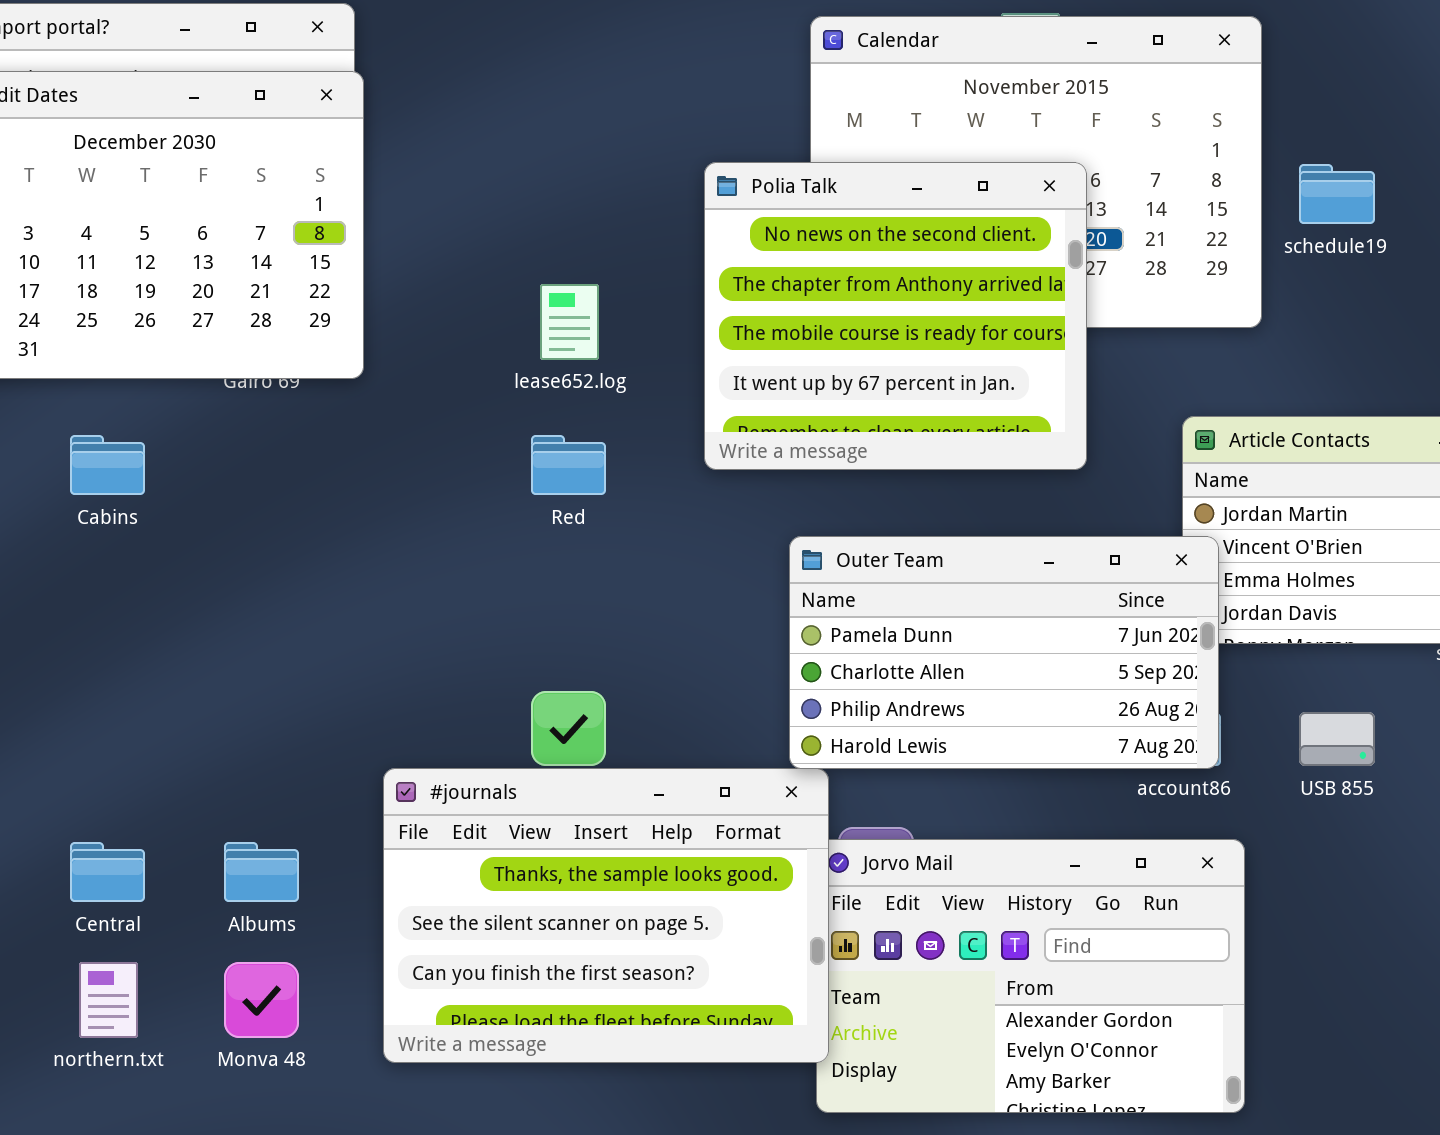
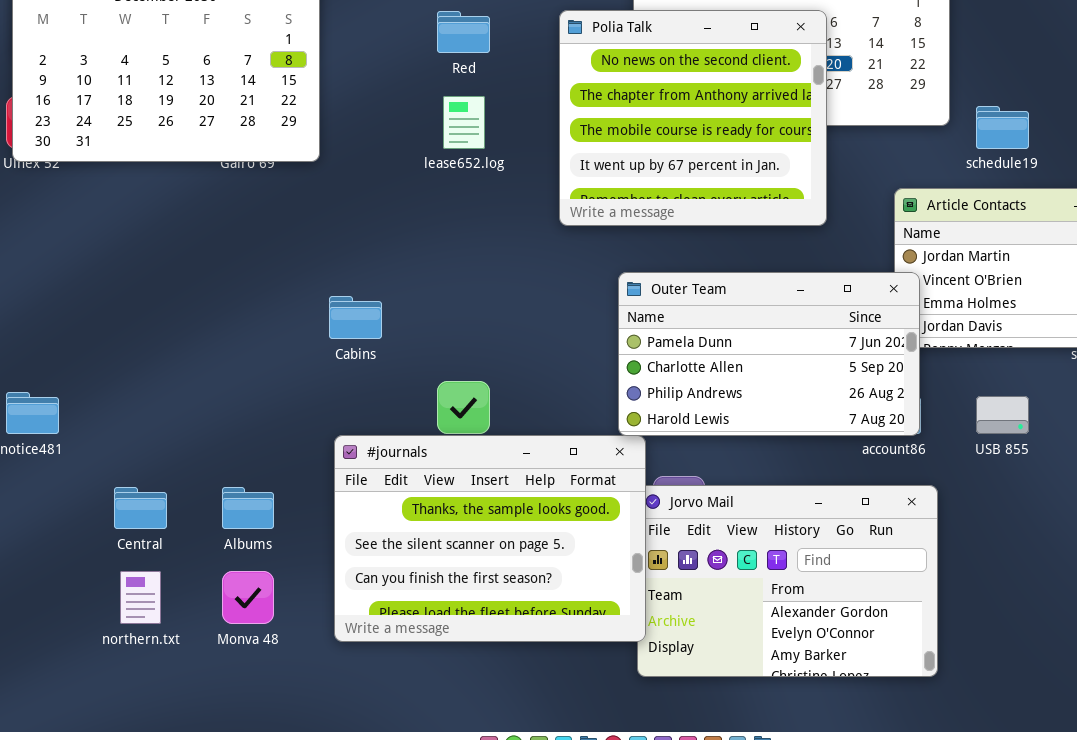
schedule19: [1299,164,1375,224] -> [976,106,1029,149], moved
Cabins: [70,435,145,495] -> [329,296,382,339], moved
Red: [531,435,606,495] -> [437,11,490,53], moved

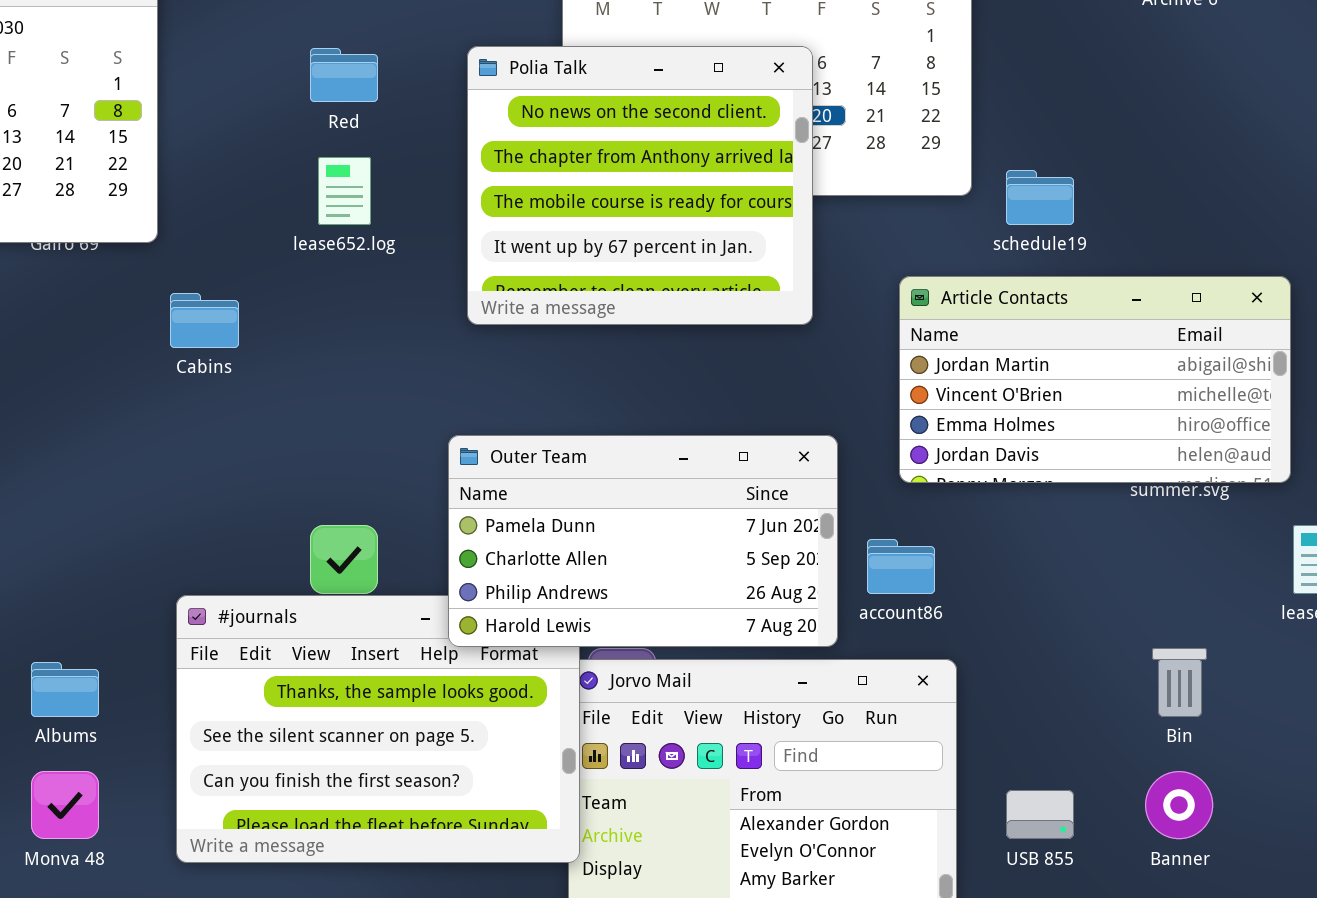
Outer Team: [618,272,920,436] -> [448,435,838,647], moved
Cabins: [329,296,382,339] -> [170,293,239,348], moved
USB 855: [976,396,1029,434] -> [1006,790,1074,839], moved

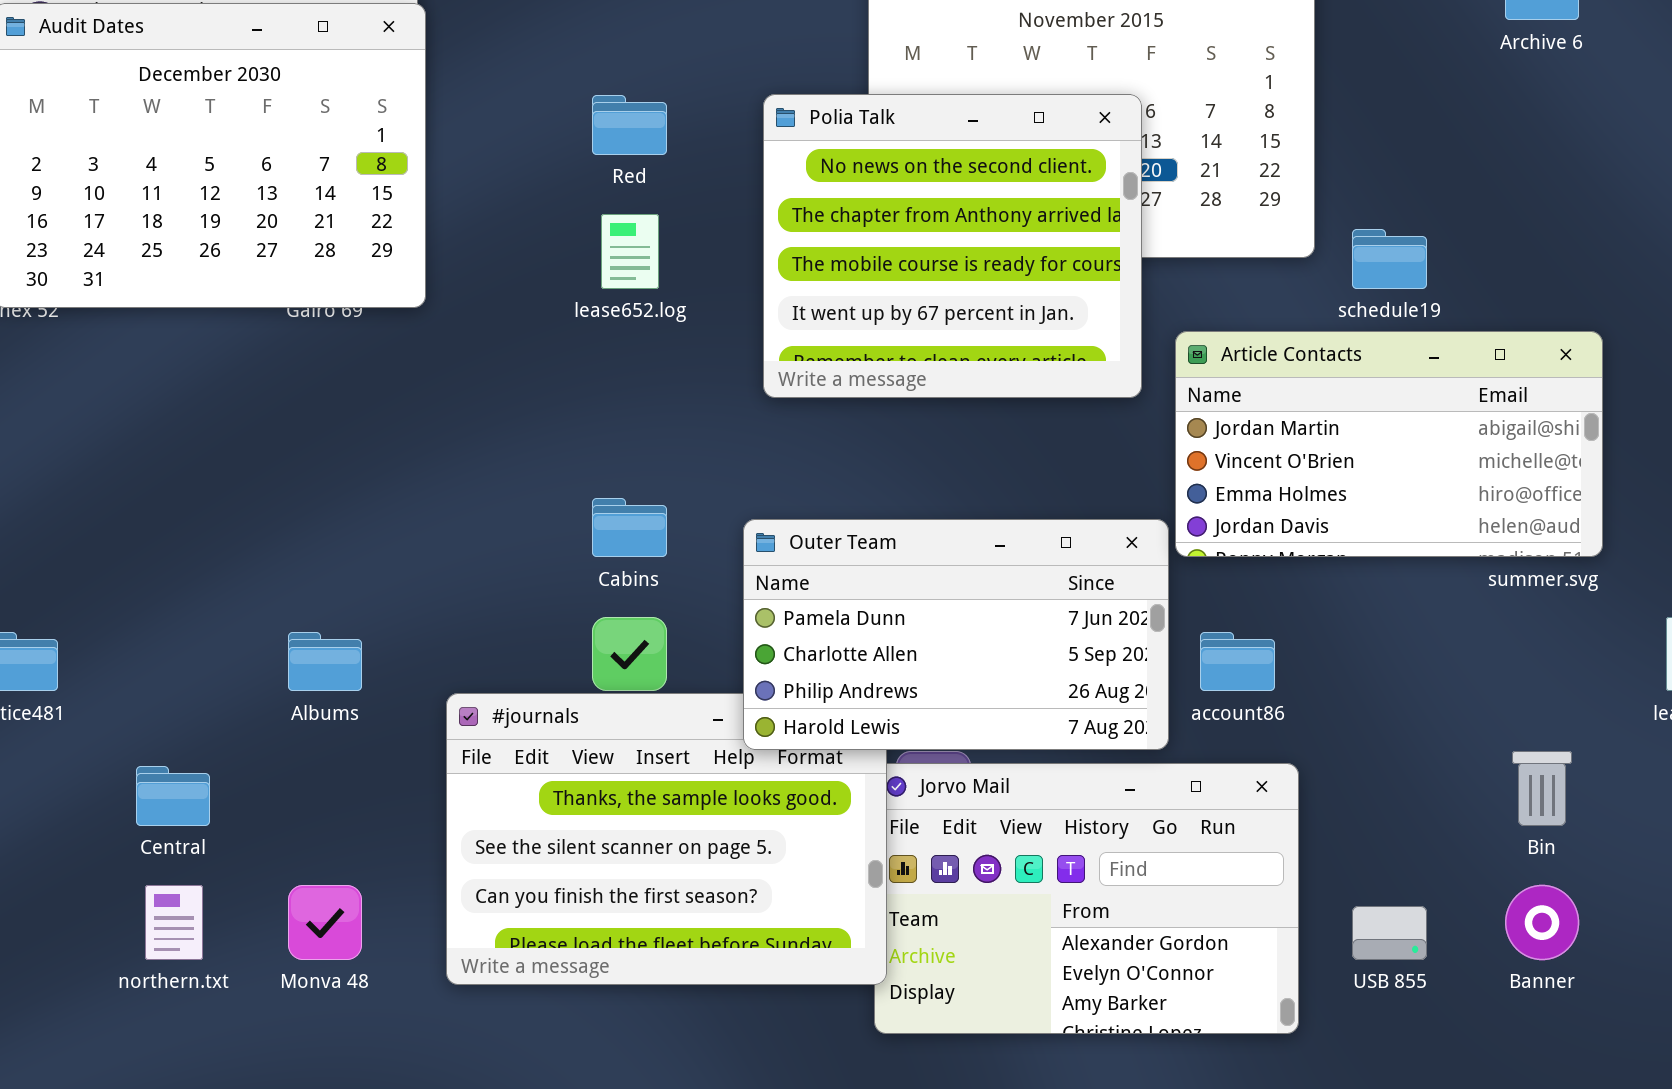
Article Contacts: [899,276,1291,483] -> [1175,331,1603,557], moved
Cabins: [170,293,239,348] -> [592,498,667,557], moved
Albums: [31,662,99,717] -> [288,632,362,691], moved

